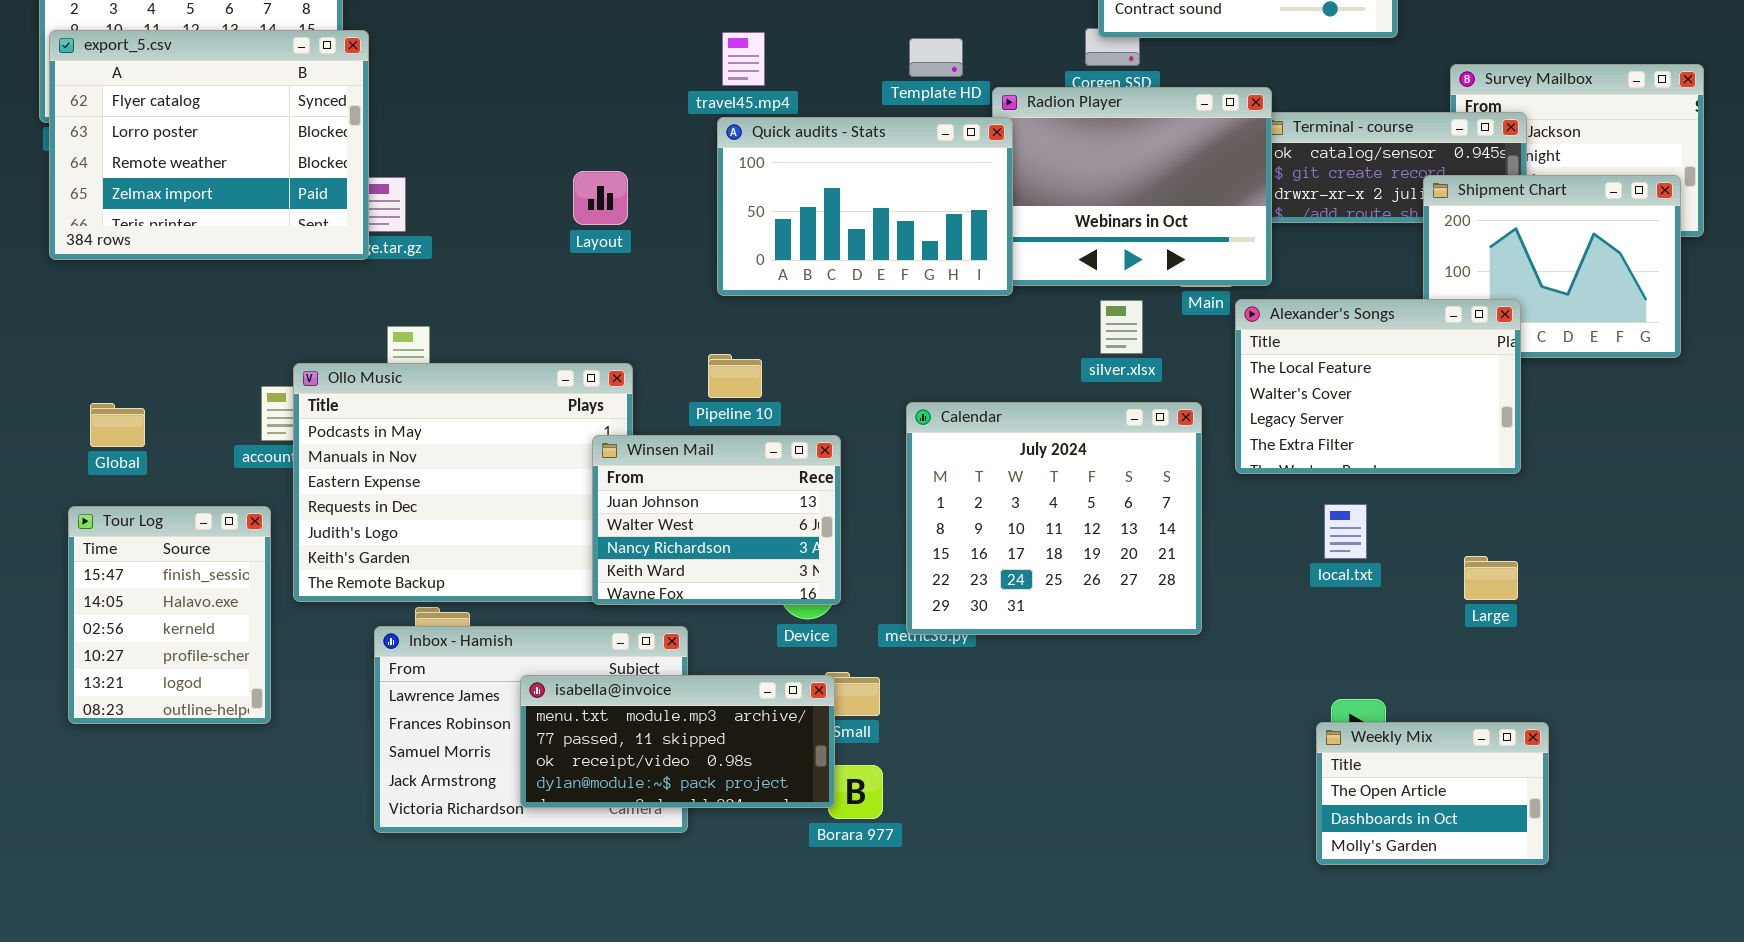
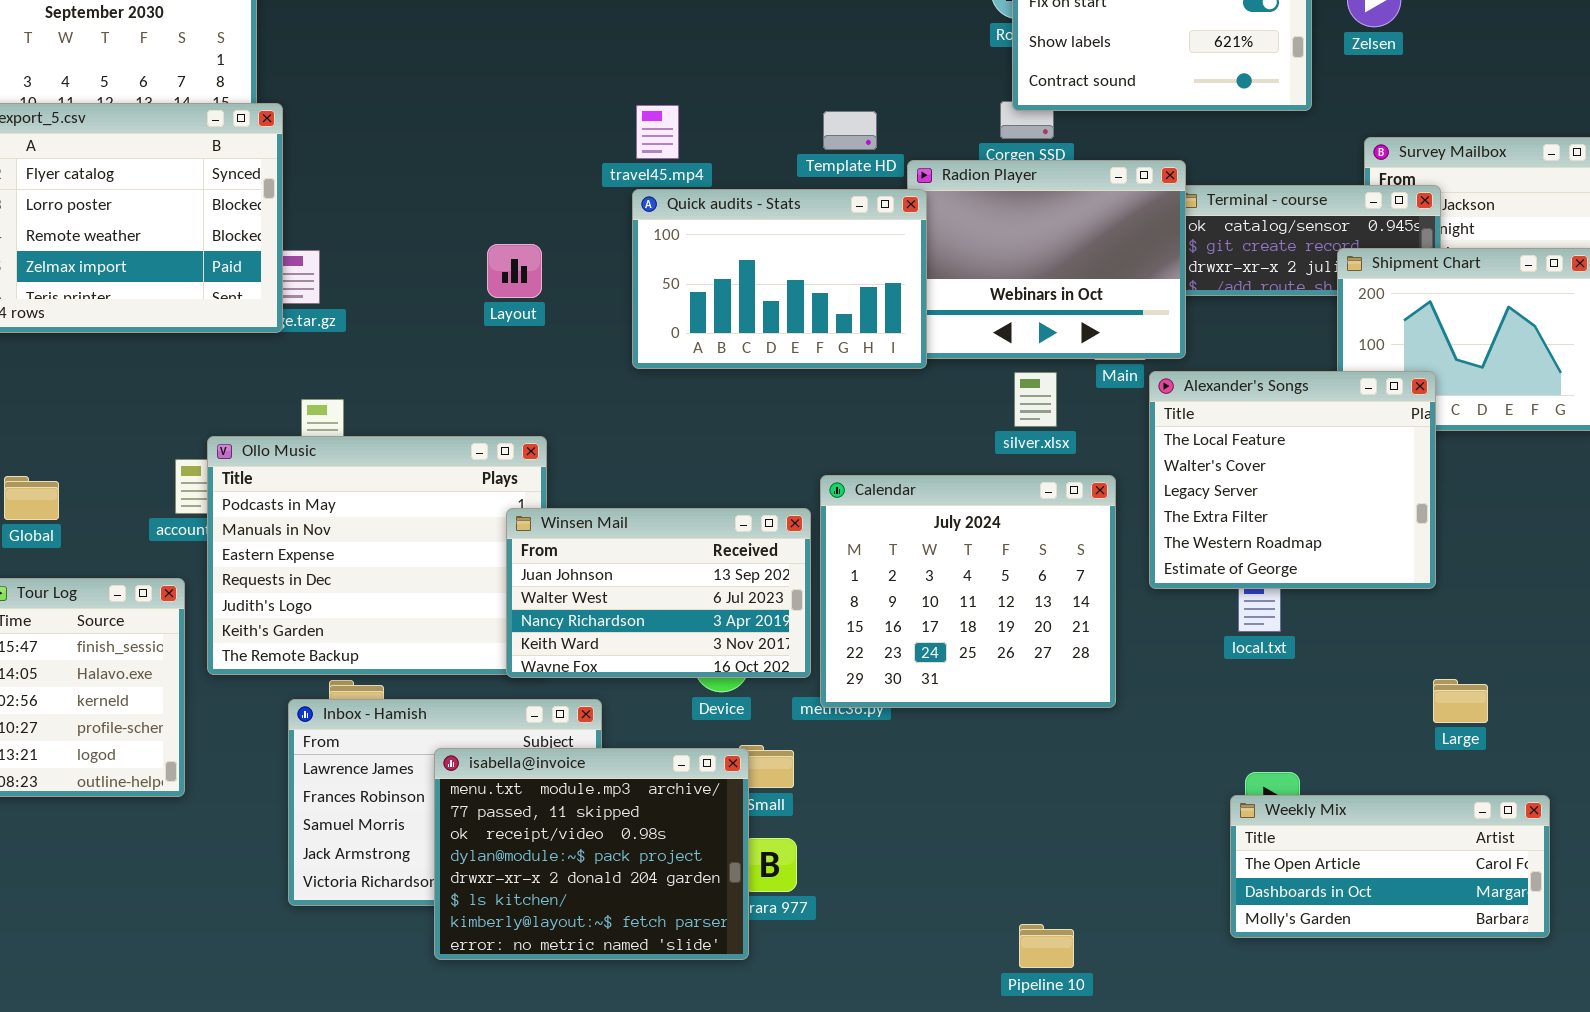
Alexander's Songs: [1235,299,1521,474] -> [1149,371,1436,589], resized
Pipeline 10: [708,354,762,398] -> [1019,924,1074,968], moved
Winsen Mail: [592,435,841,605] -> [506,508,811,678], resized
Large: [1464,556,1518,600] -> [1433,679,1488,723], moved
isabella@invoice: [520,675,835,808] -> [434,748,749,960], resized
Weekly Mix: [1316,722,1549,865] -> [1230,795,1550,938], resized

